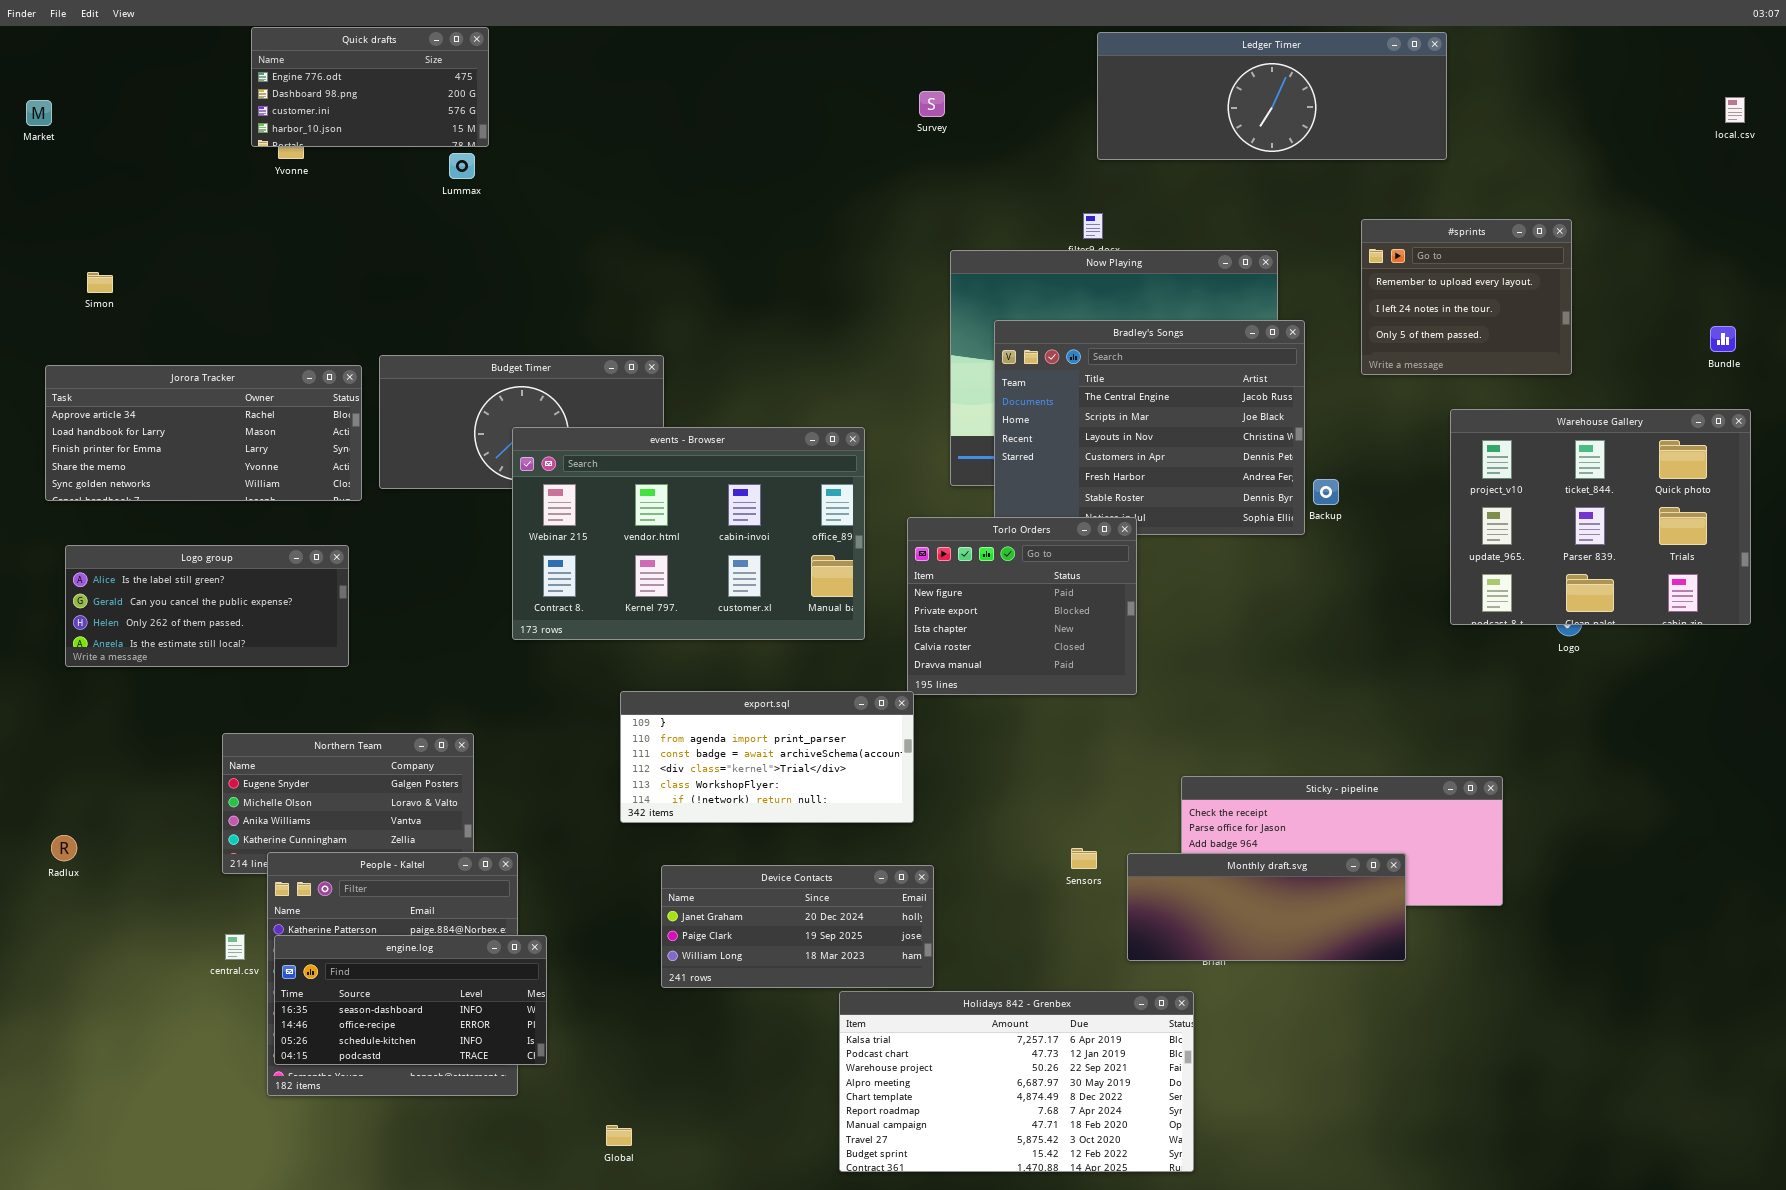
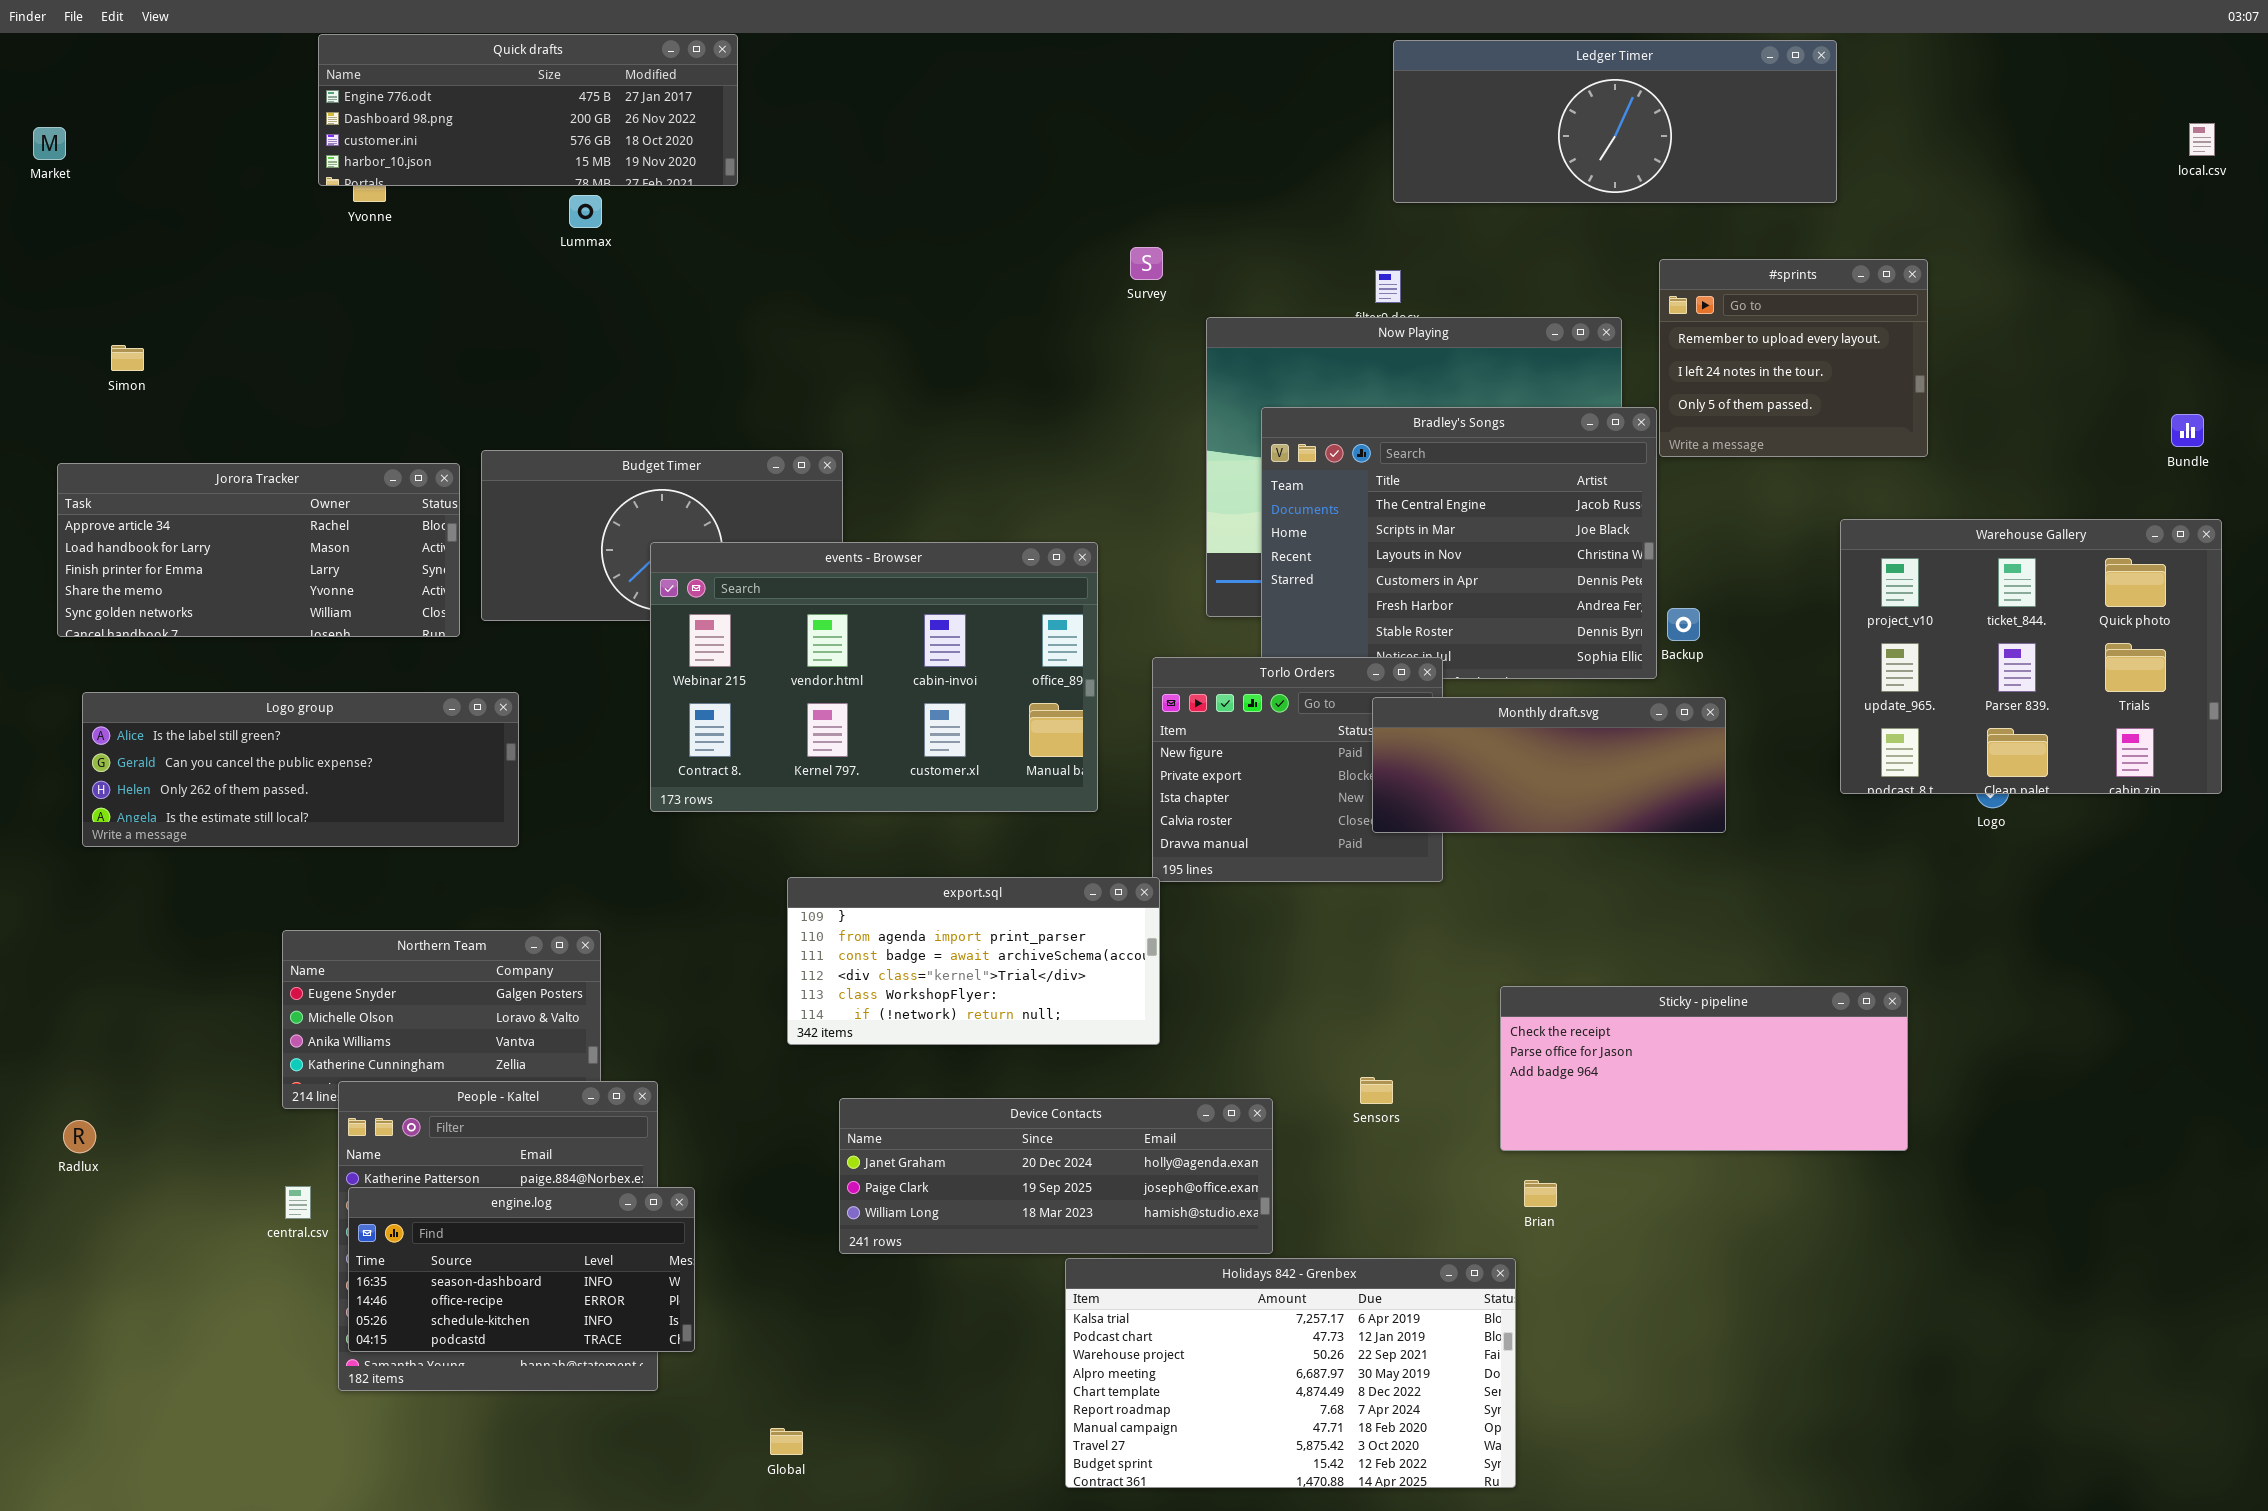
Quick drafts: [251,27,489,147] -> [318,34,738,186], resized
Survey: [919,91,945,117] -> [1130,247,1163,280], moved
#sprints: [1361,219,1572,375] -> [1659,259,1928,457], moved
Logo group: [65,545,349,667] -> [82,692,519,847], resized
Radlux: [51,835,77,861] -> [63,1120,96,1153], moved
Monthly draft.svg: [1127,853,1406,961] -> [1372,697,1726,833], moved
Device Contacts: [661,865,934,988] -> [839,1098,1273,1254], resized

